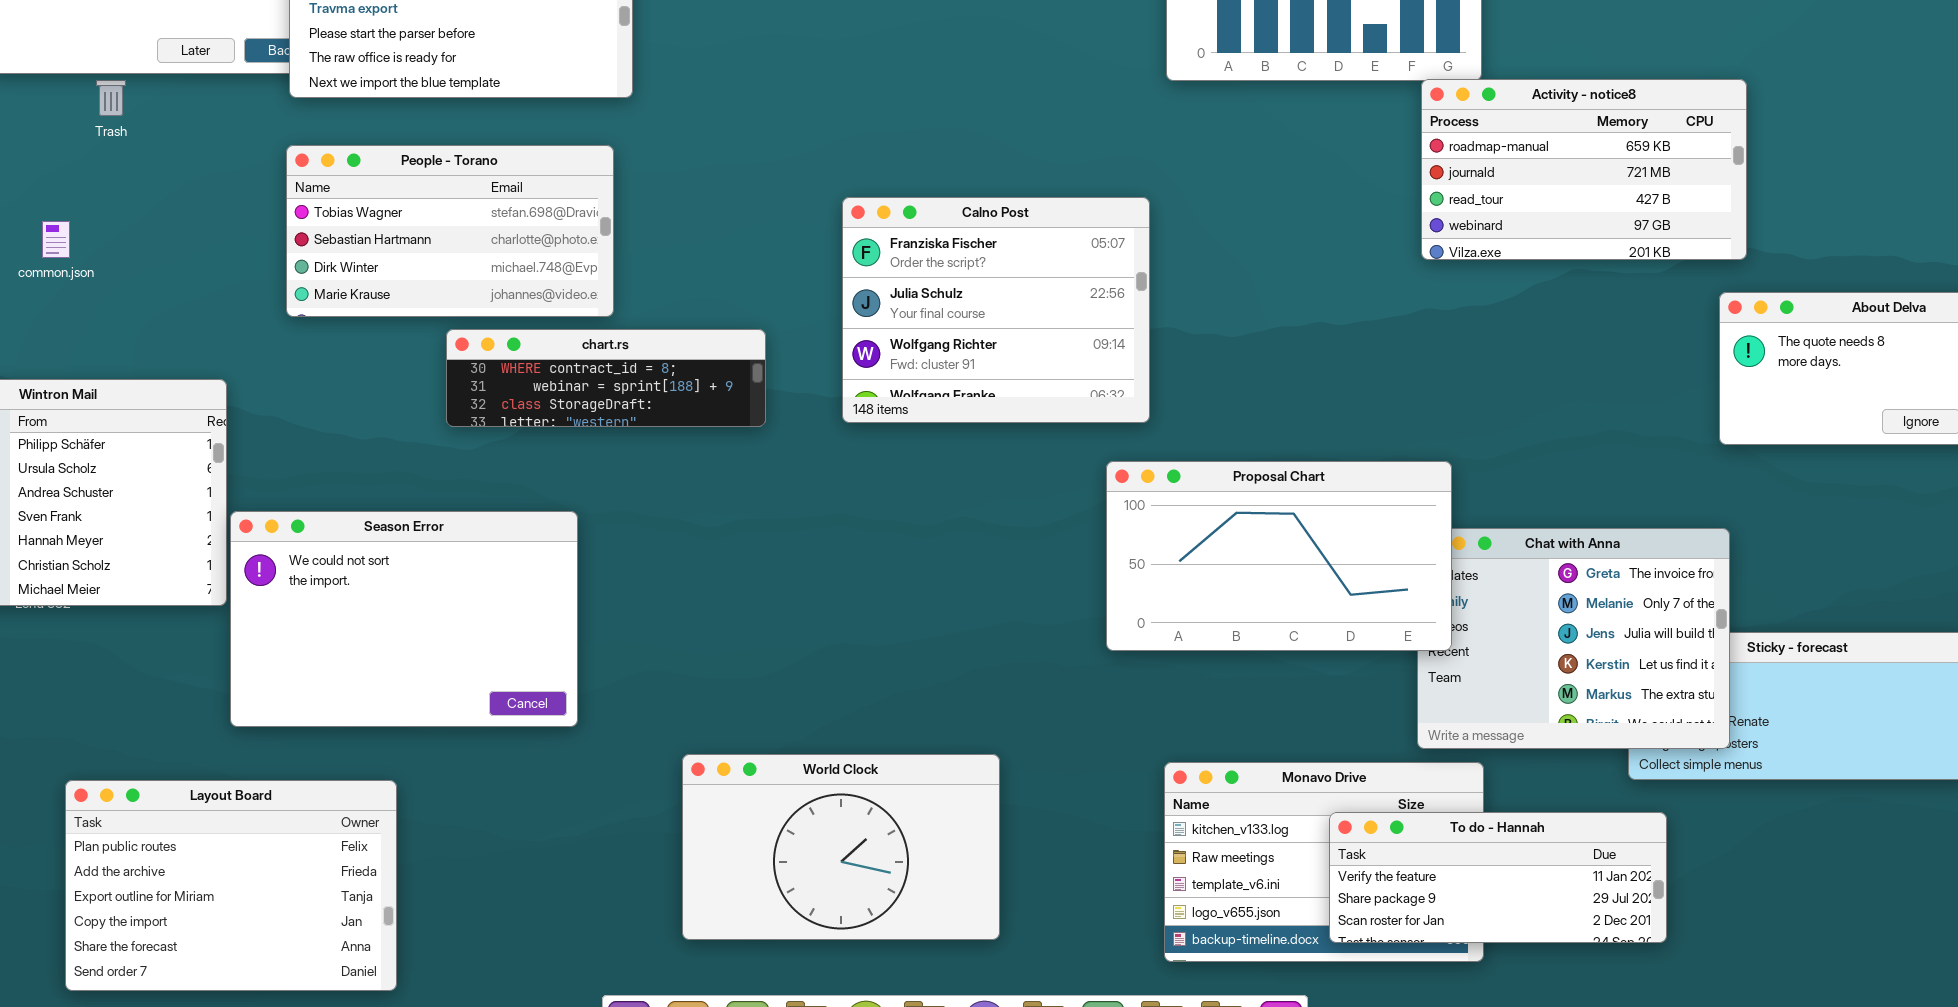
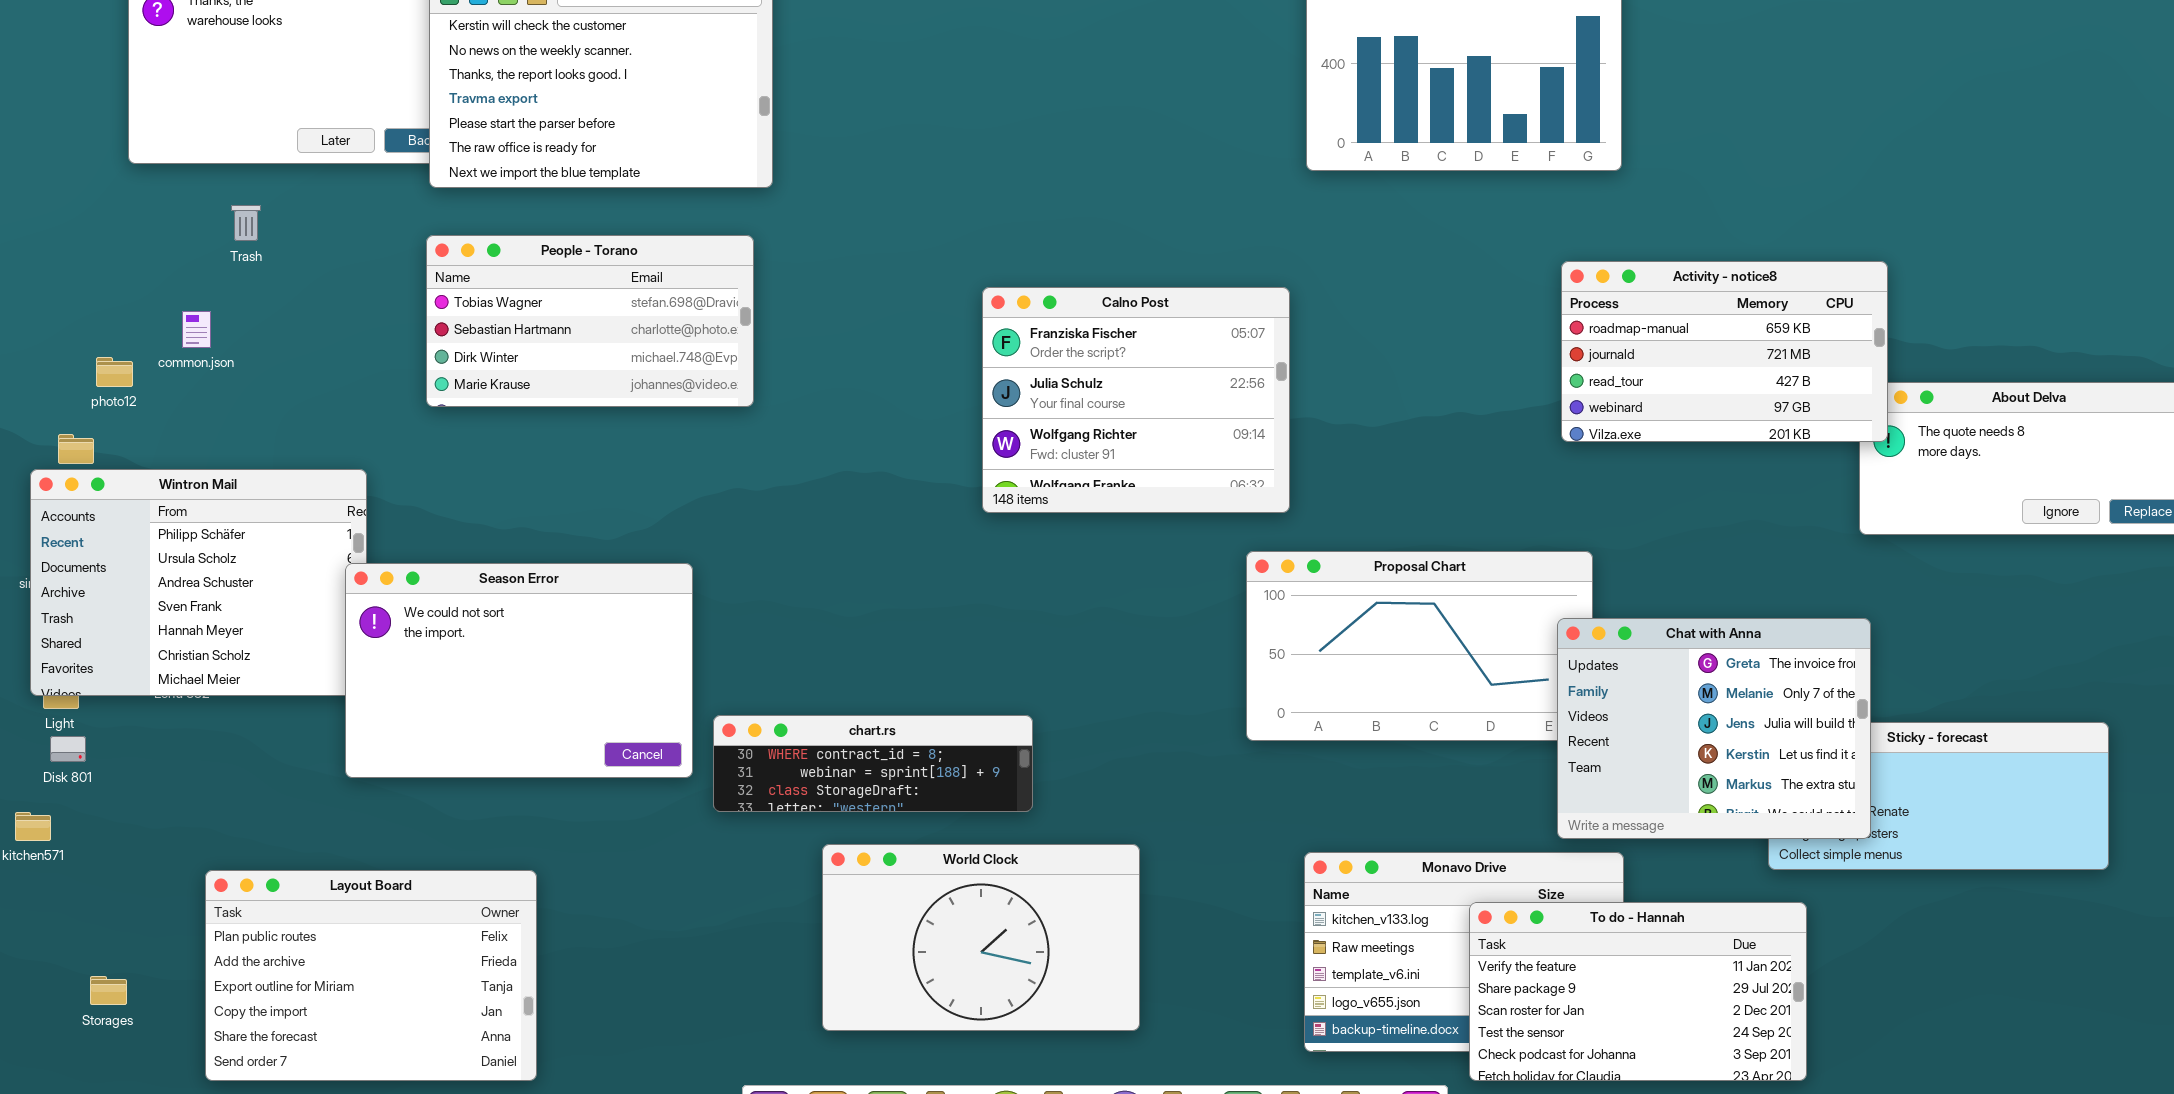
Activity - notice8: [1421,79,1747,260] -> [1561,261,1888,442], moved
Trash: [96,80,126,116] -> [231,205,261,241], moved
chart.rs: [446,329,766,427] -> [713,715,1033,812], moved
Season Error: [230,511,578,727] -> [345,563,693,778], moved
Chat with Anna: [1417,528,1730,749] -> [1557,618,1871,839], raised
To do - Hannah: [1329,812,1667,943] -> [1469,902,1807,1081], resized

